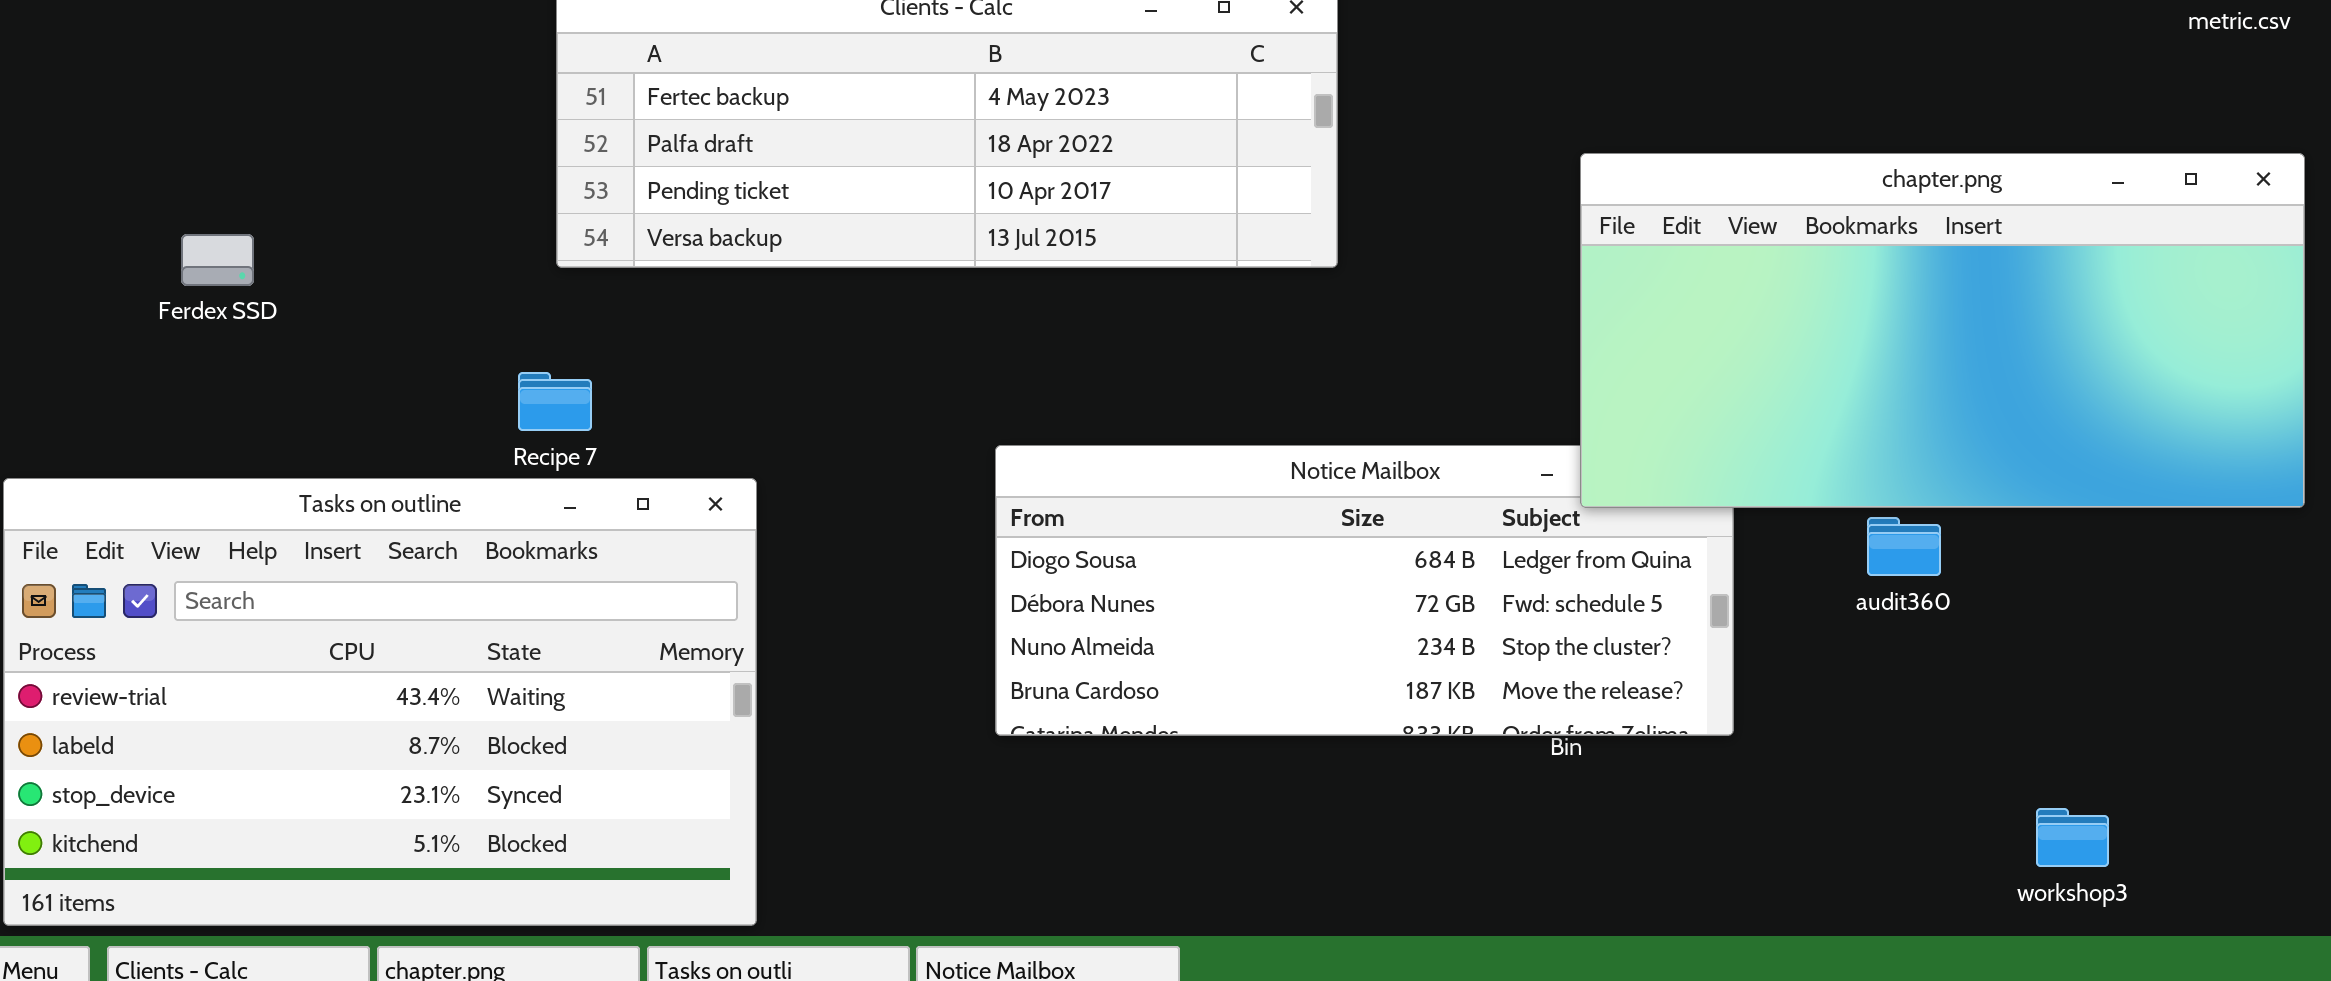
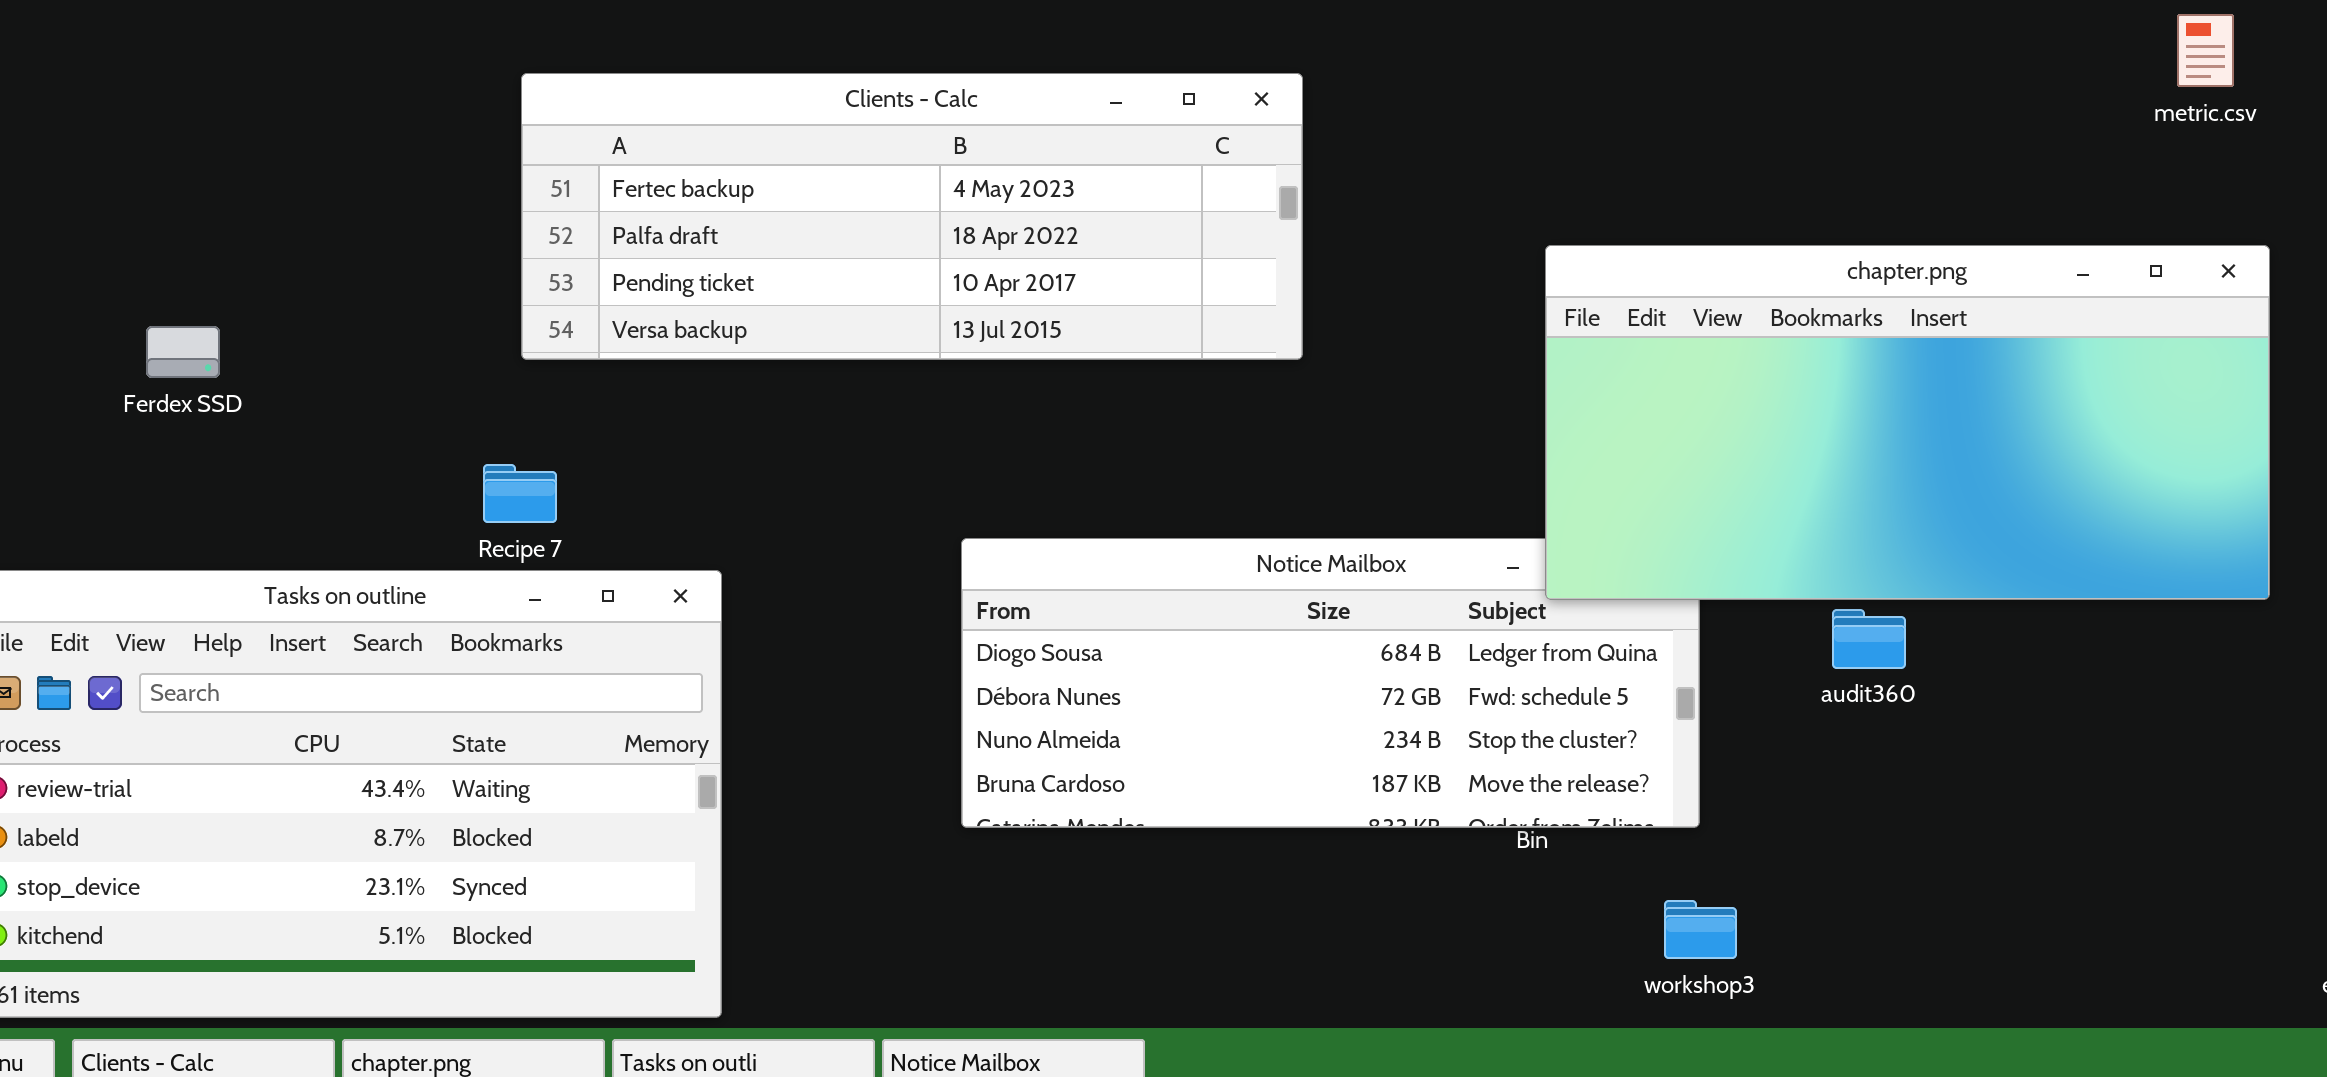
workshop3: [2036,808,2109,867] -> [1664,900,1737,959], moved

